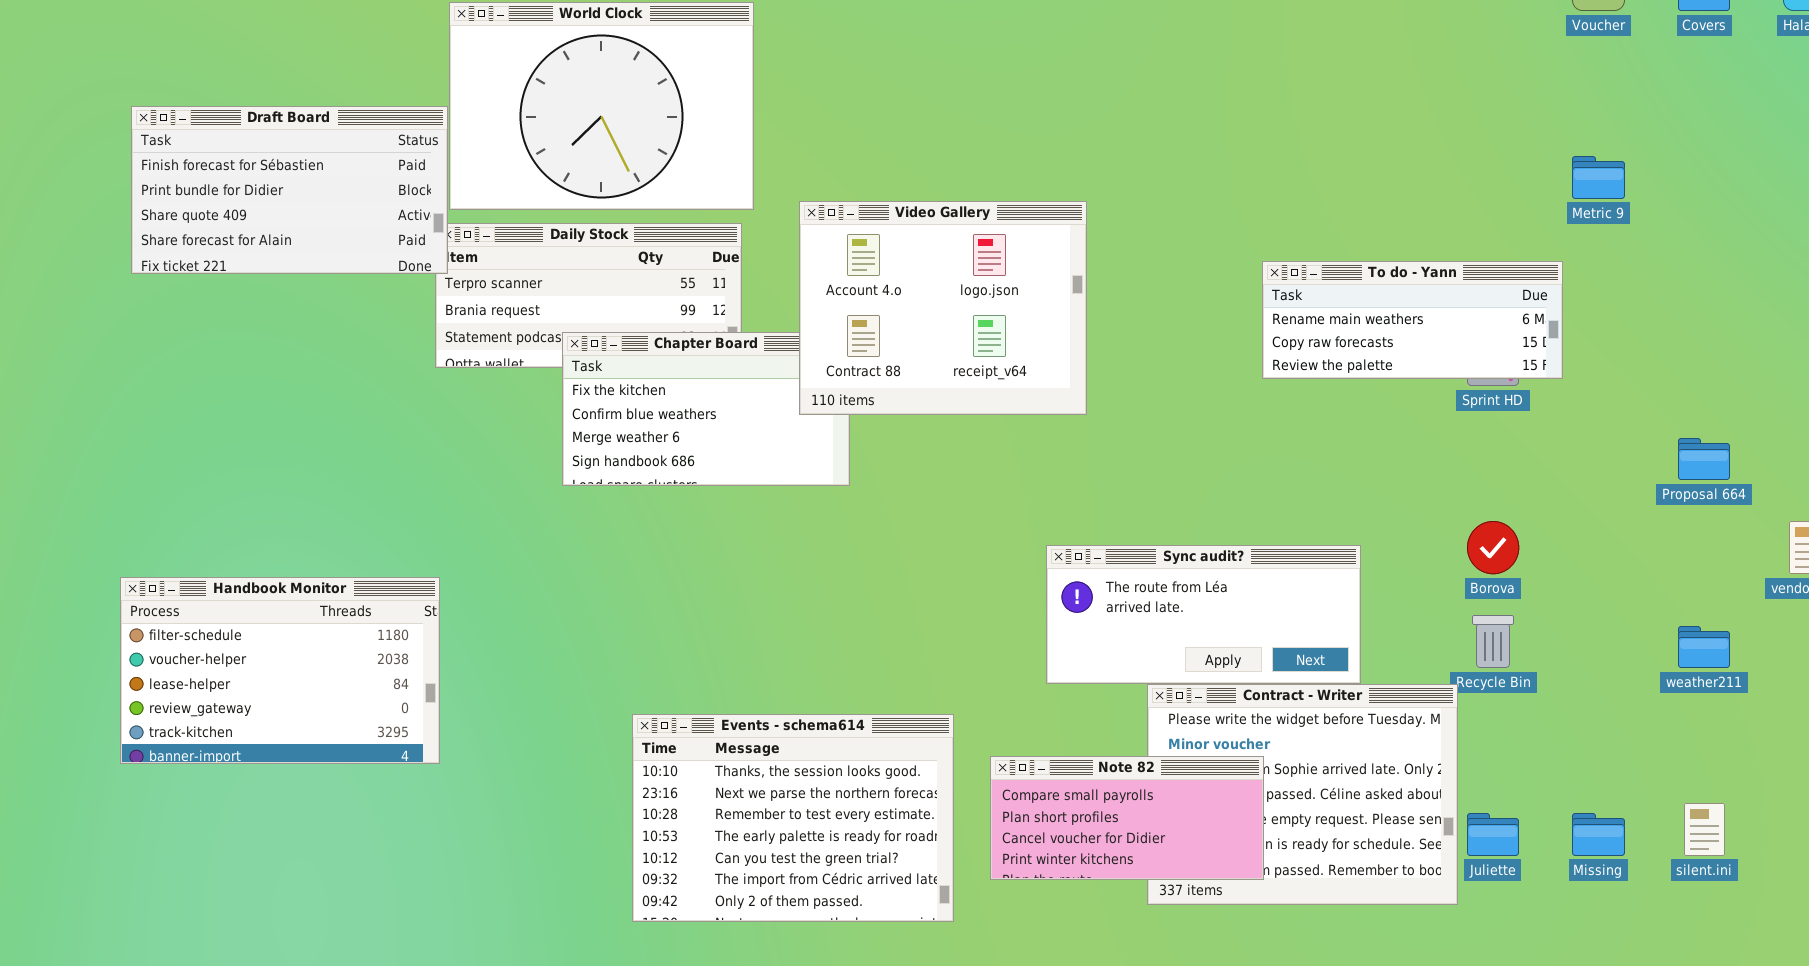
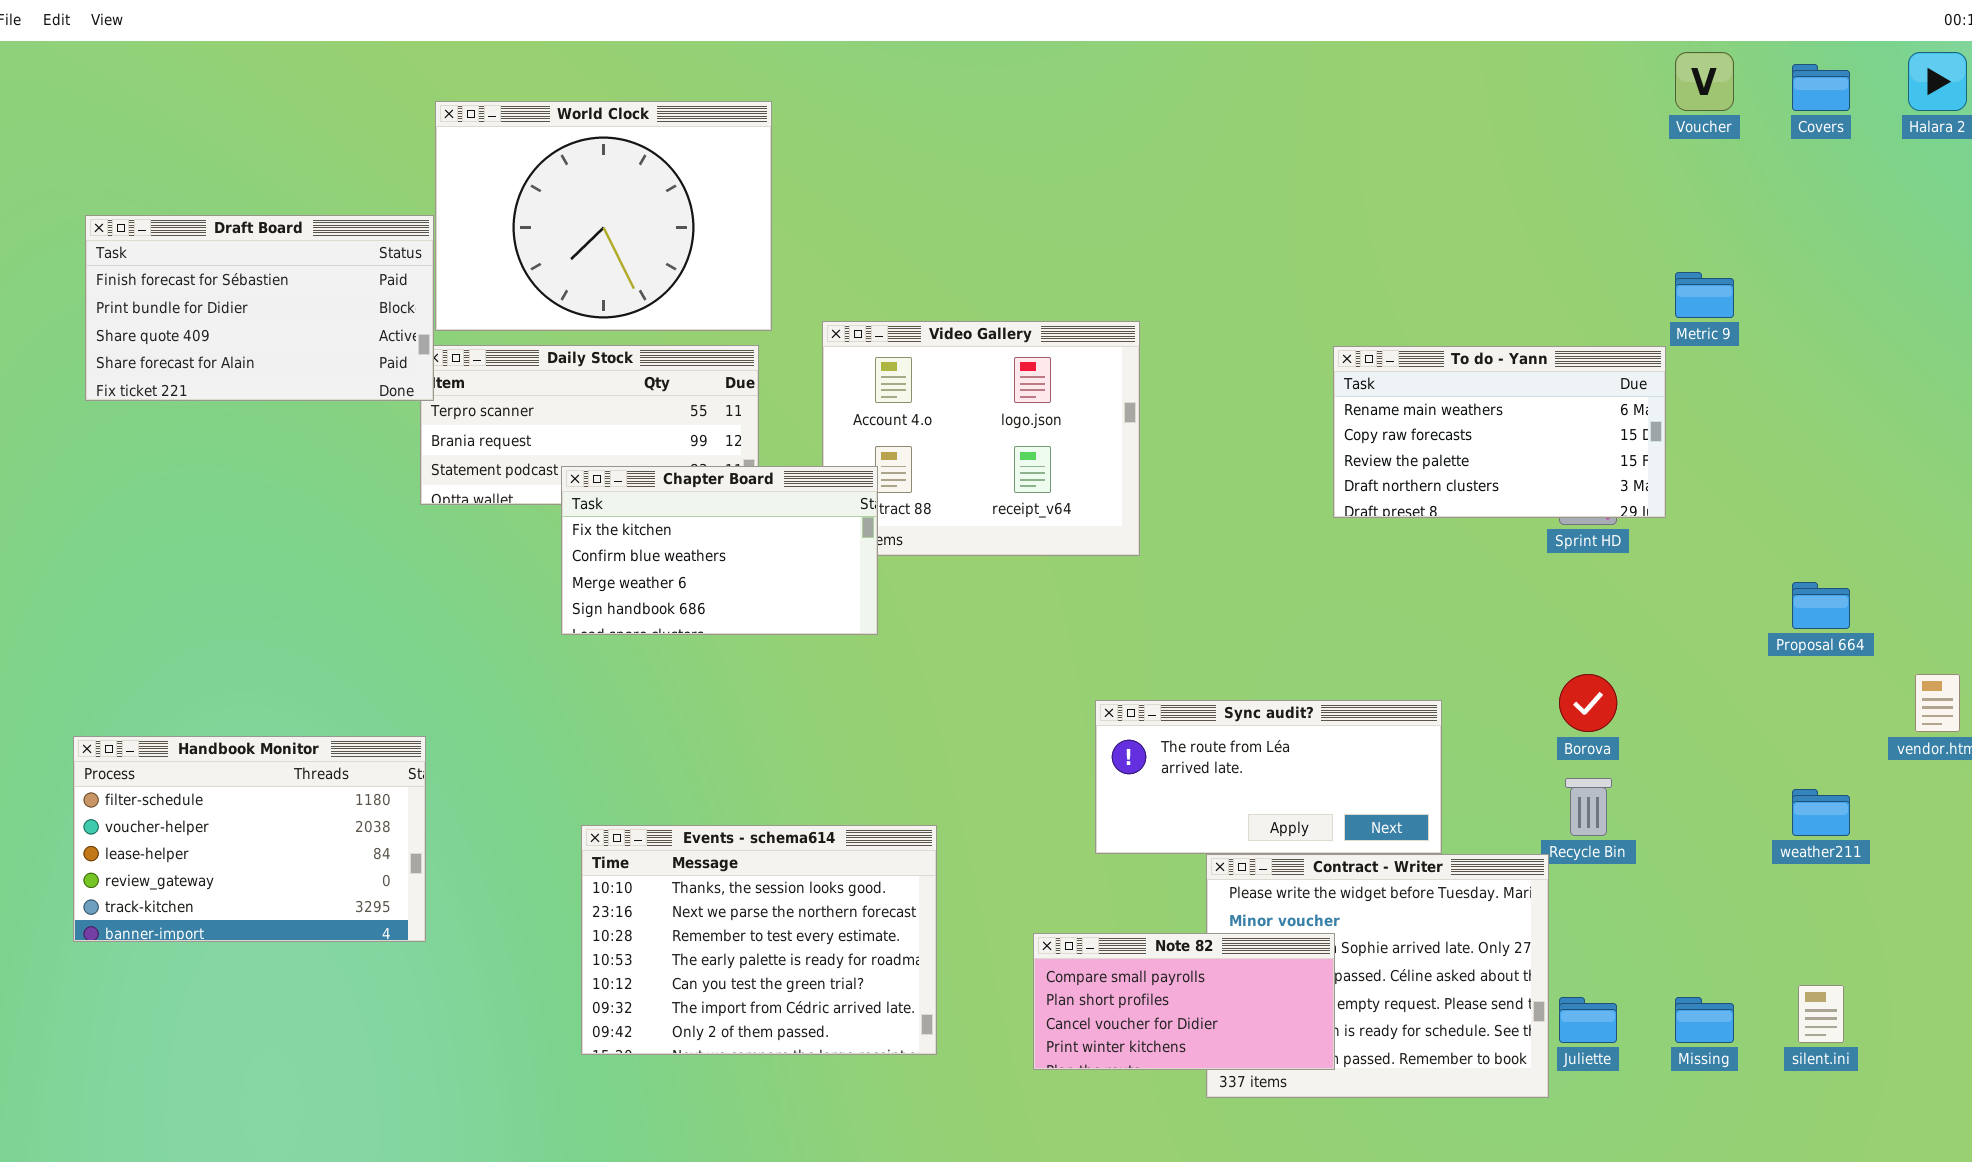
To do - Yann: [1262,261,1563,379] -> [1333,346,1666,518], resized
Chapter Board: [562,332,850,486] -> [561,466,878,635], raised
Events - schema614: [632,714,954,922] -> [581,825,937,1055], moved

